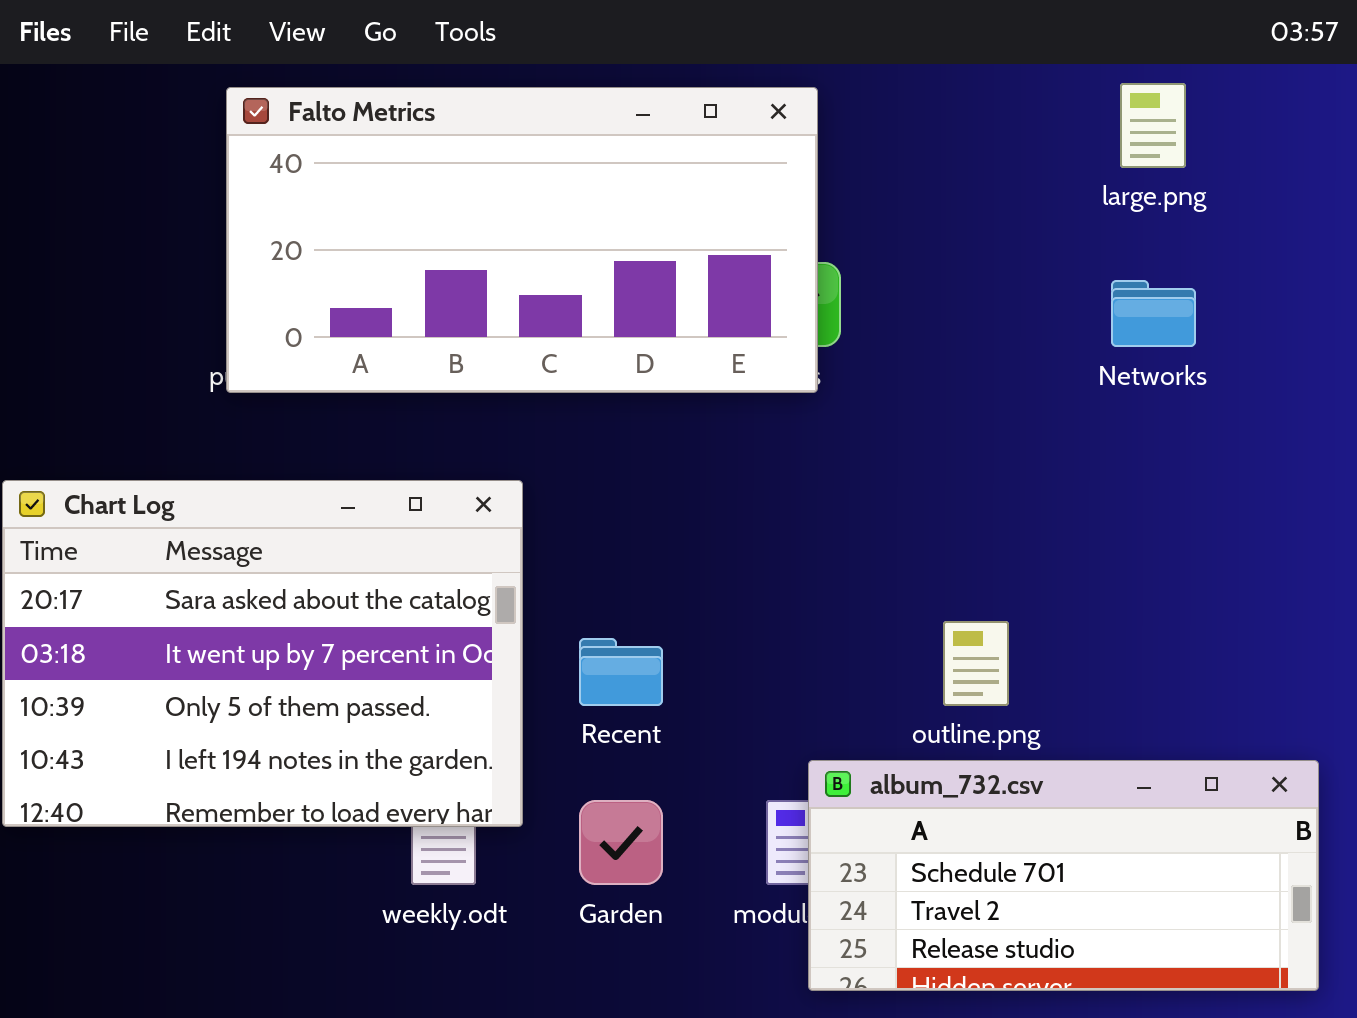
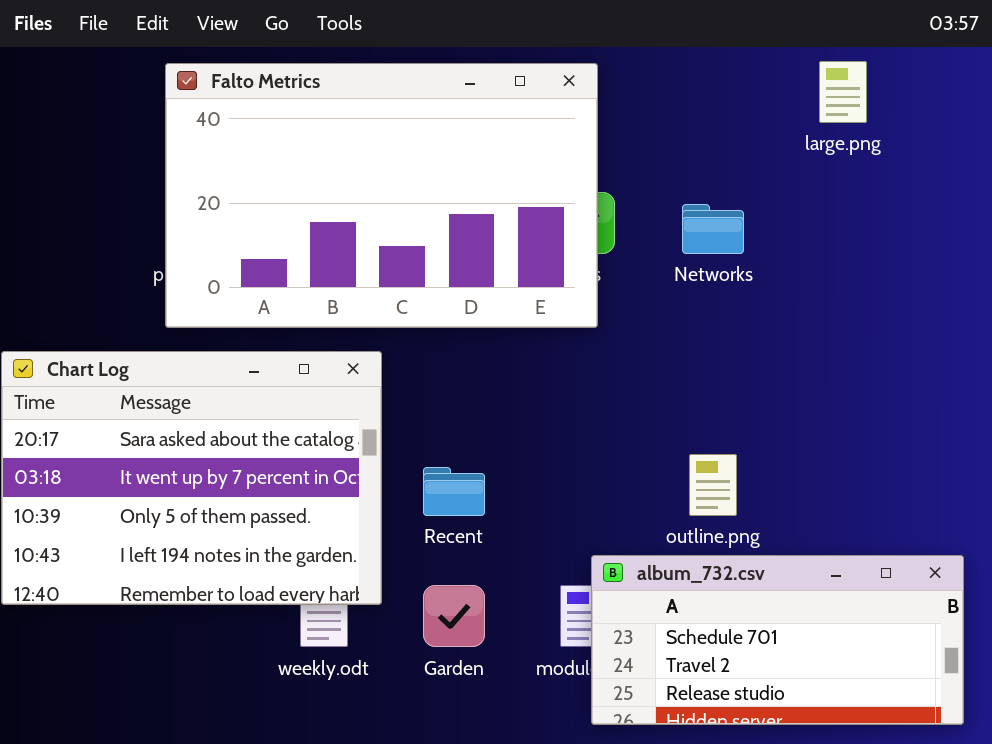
Falto Metrics: [226,87,818,393] -> [165,63,598,328], resized
Networks: [1111,280,1196,347] -> [682,204,744,254], moved

